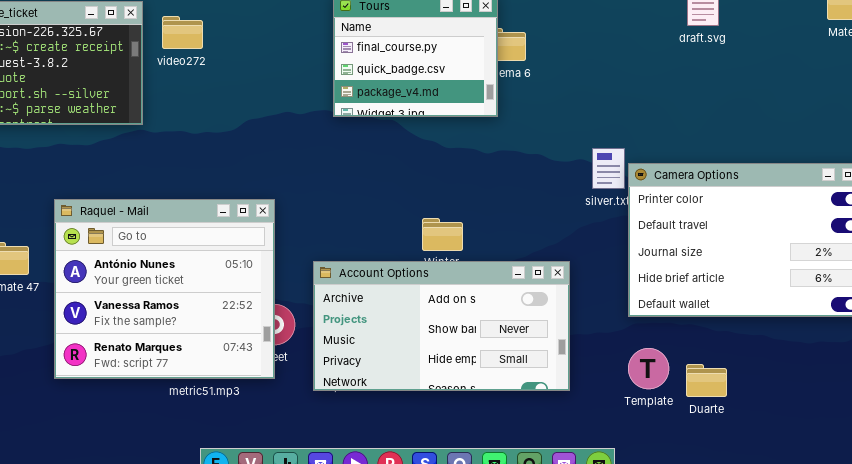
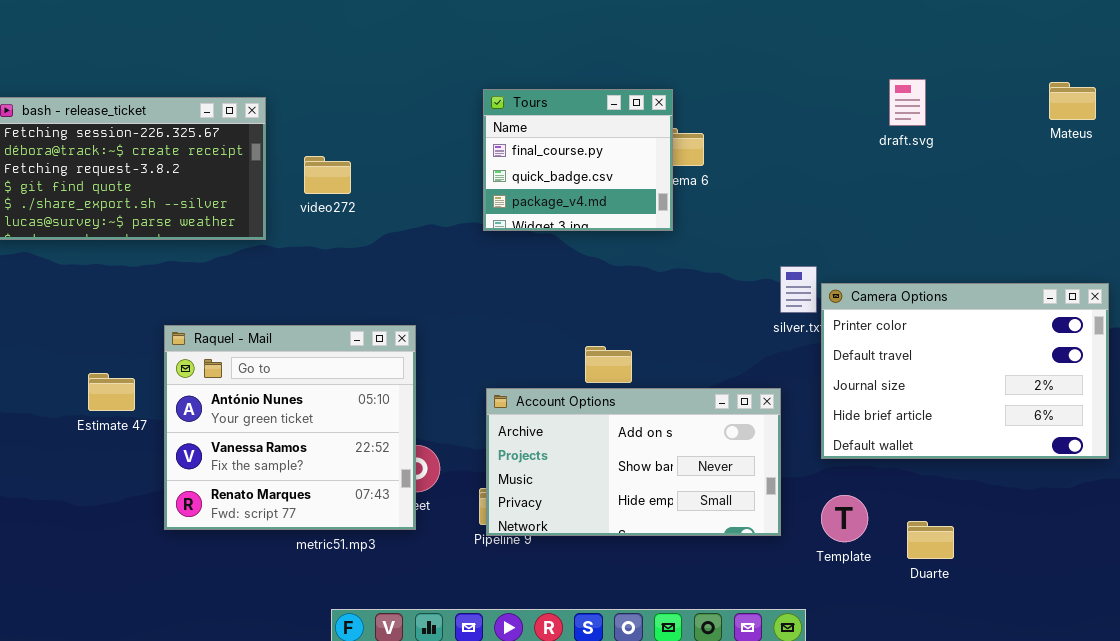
video272: [162,16,203,49] -> [304,156,351,194], moved
Account Options: [313,261,570,391] -> [486,388,781,536], moved
Duarte: [686,364,727,397] -> [907,521,954,559], moved

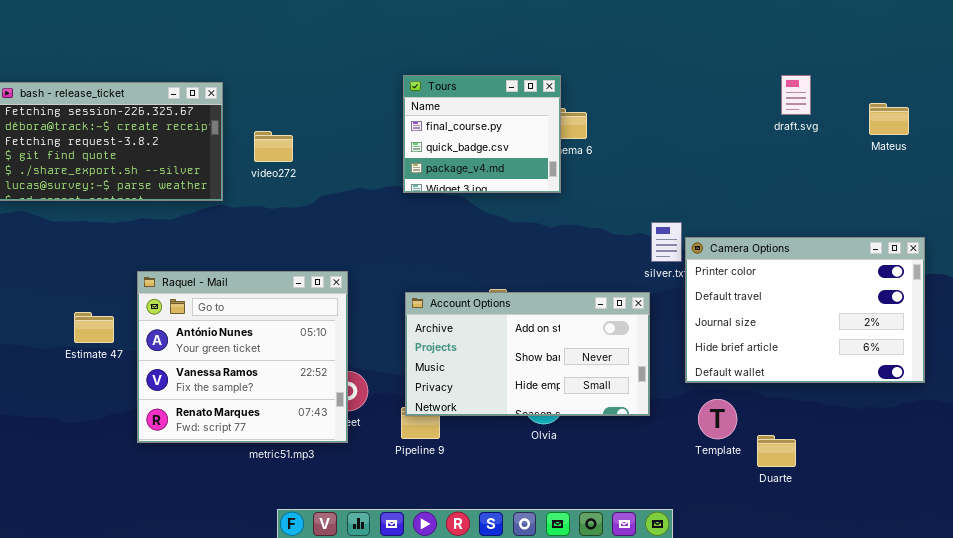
draft.svg: [889,79,926,126] -> [781,75,811,115], moved
Mateus: [1049,82,1096,120] -> [869,103,909,135], moved
Account Options: [486,388,781,536] -> [405,292,650,416], moved
Template: [821,495,868,542] -> [698,399,737,439], moved

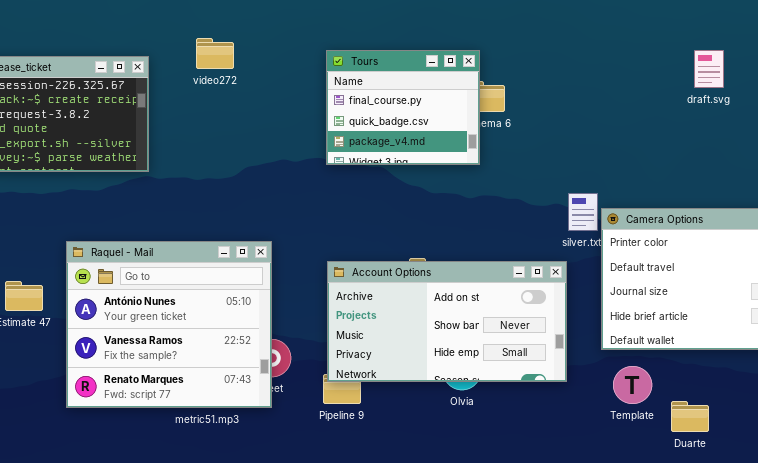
video272: [254,131,293,162] -> [196,38,234,69], moved

